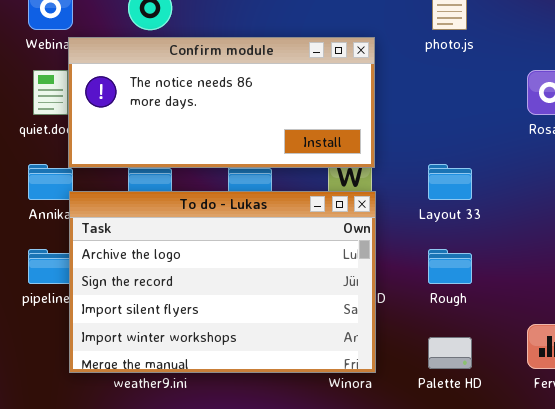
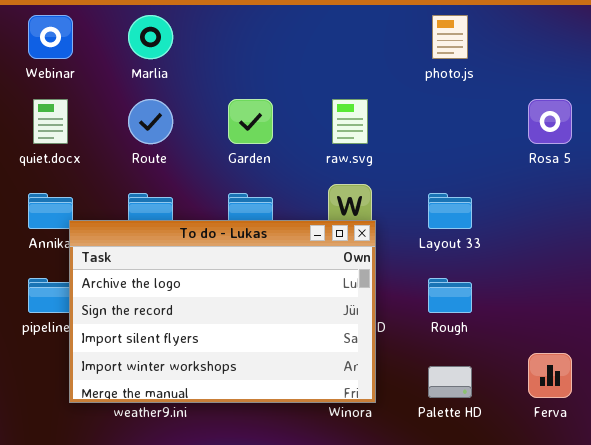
Confirm module: [68,37,375,168] -> none, closed

